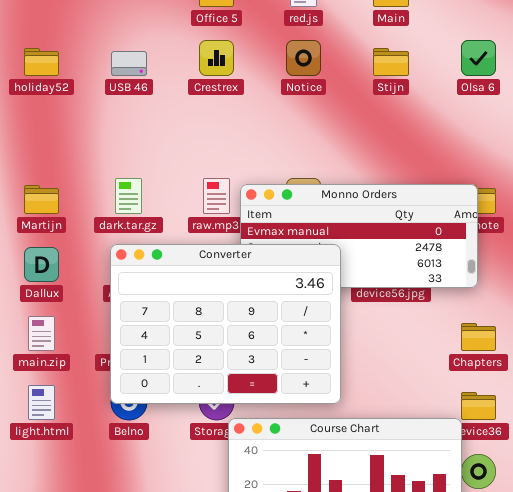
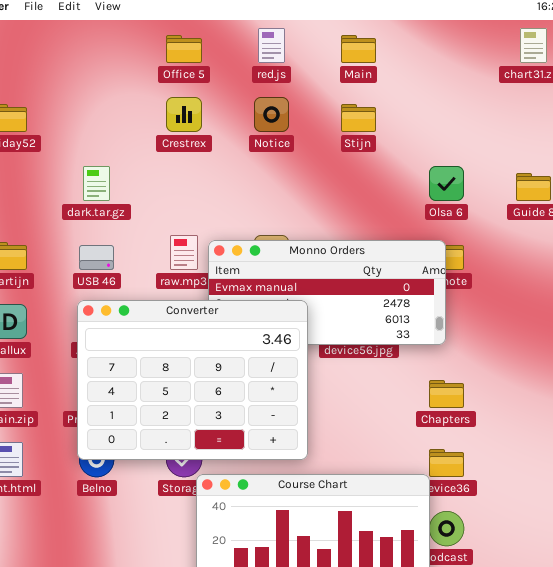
Olsa 6: [461,40,496,76] -> [429,166,464,201], moved
USB 46: [111,51,147,76] -> [79,245,114,270], moved
dark.tar.gz: [115,178,142,214] -> [83,166,110,201], moved

